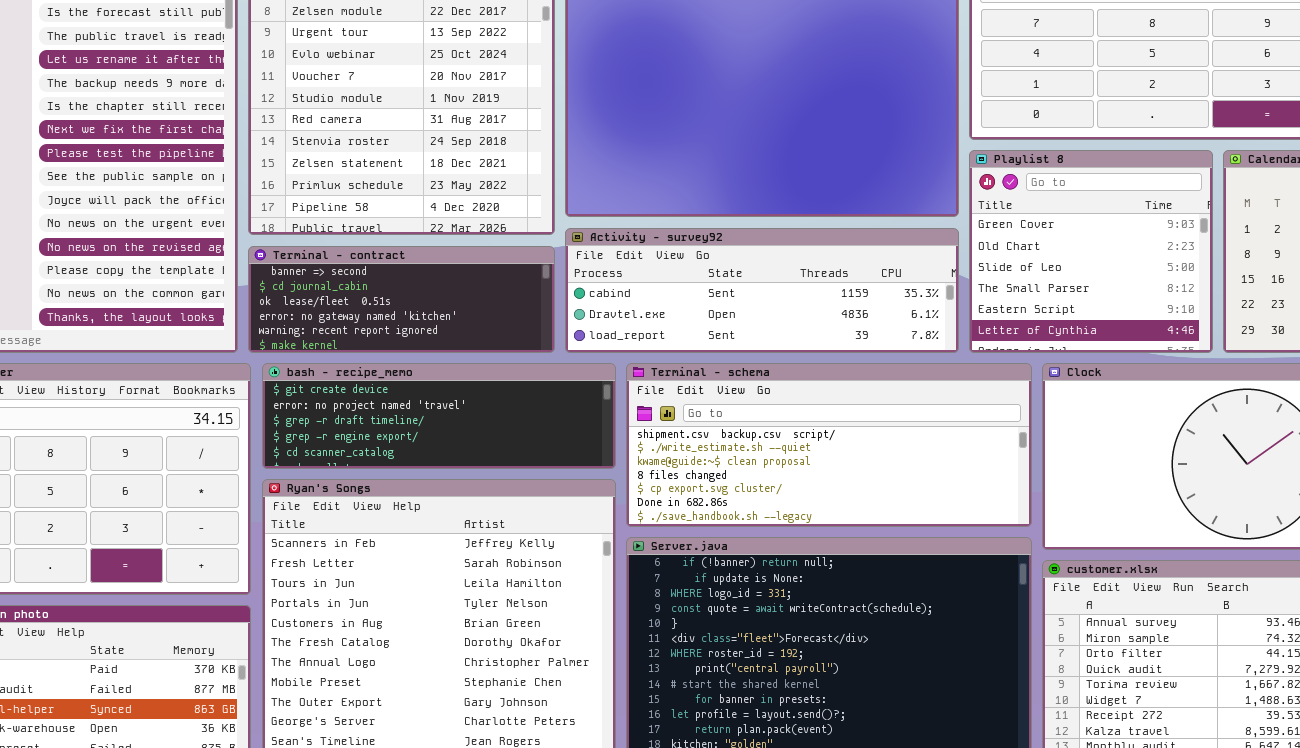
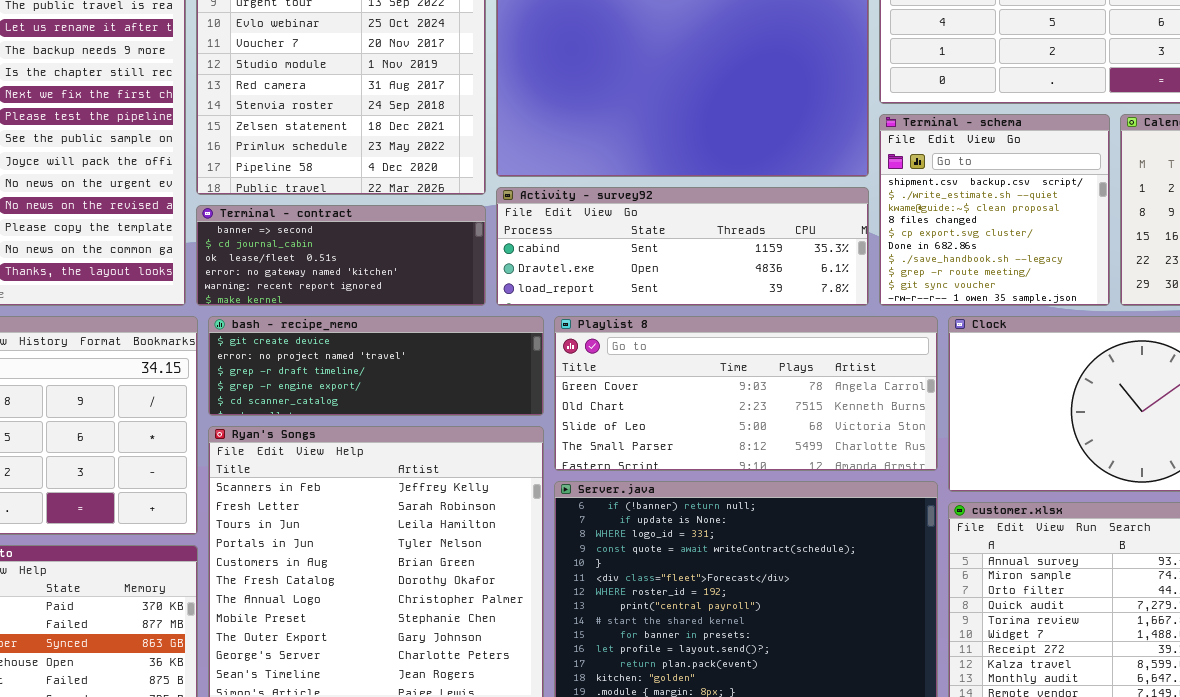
Playlist 8: [969,150,1213,353] -> [554,316,938,471], moved, resized
Terminal - schema: [626,363,1032,527] -> [879,114,1110,306], moved, resized

